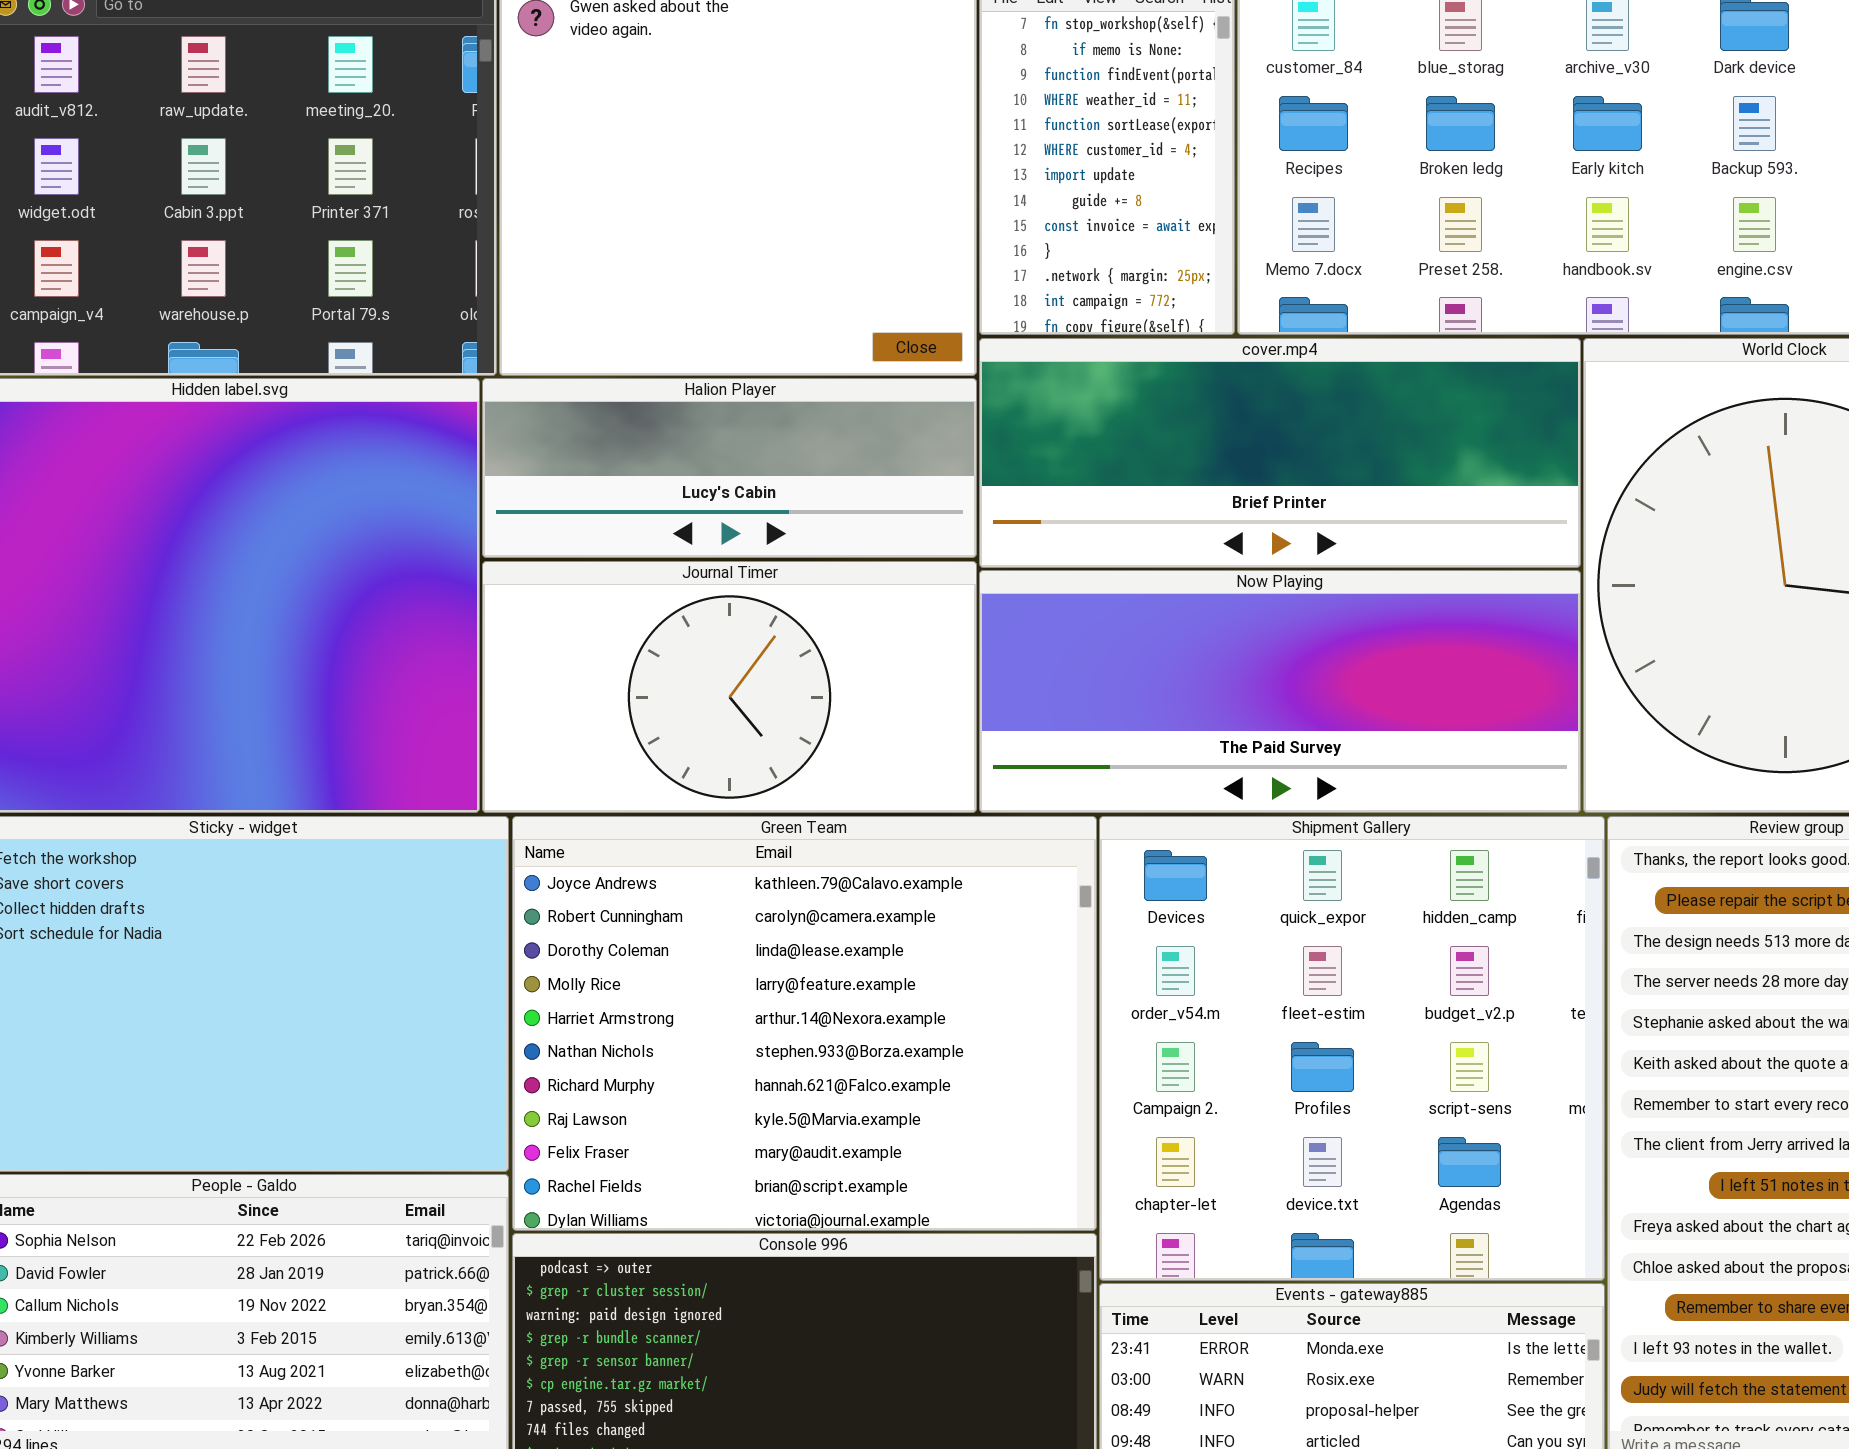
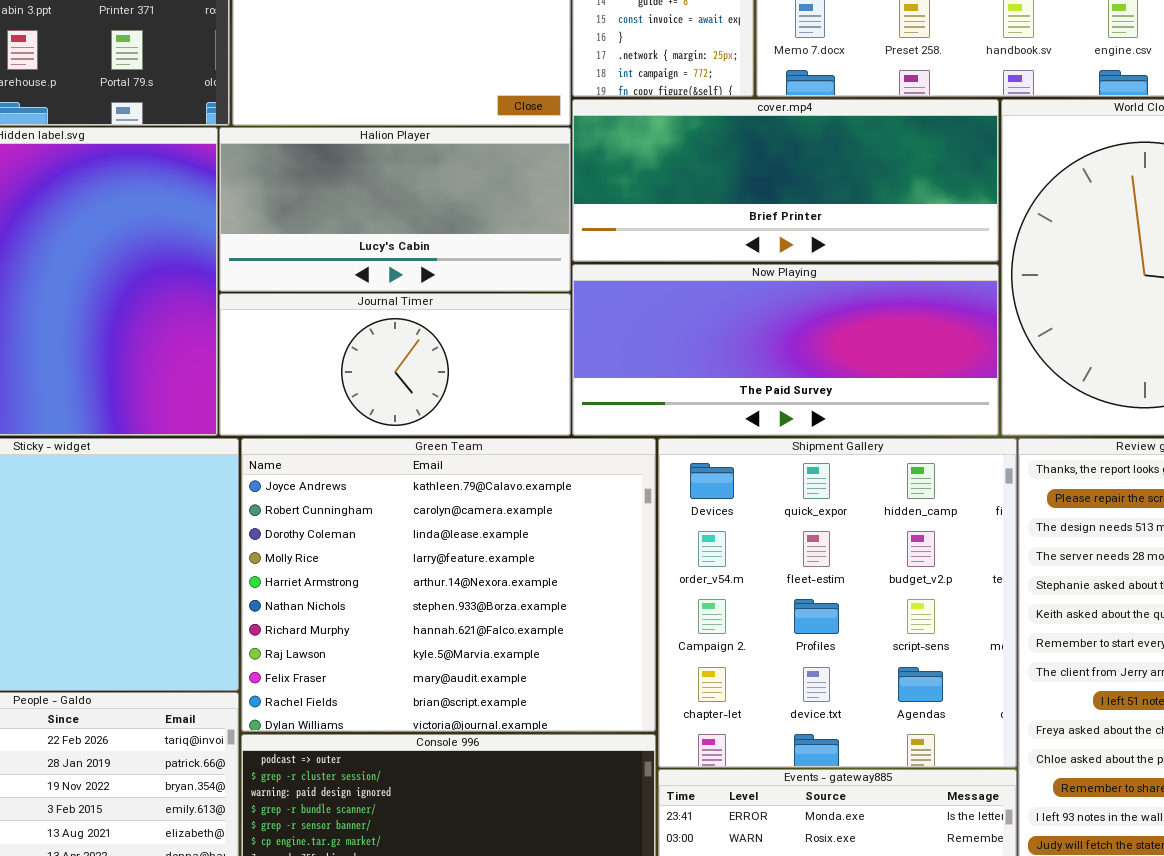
Halion Player: [482,378,977,558] -> [219,127,571,292], resized
Journal Timer: [482,561,977,813] -> [219,293,571,436], resized

